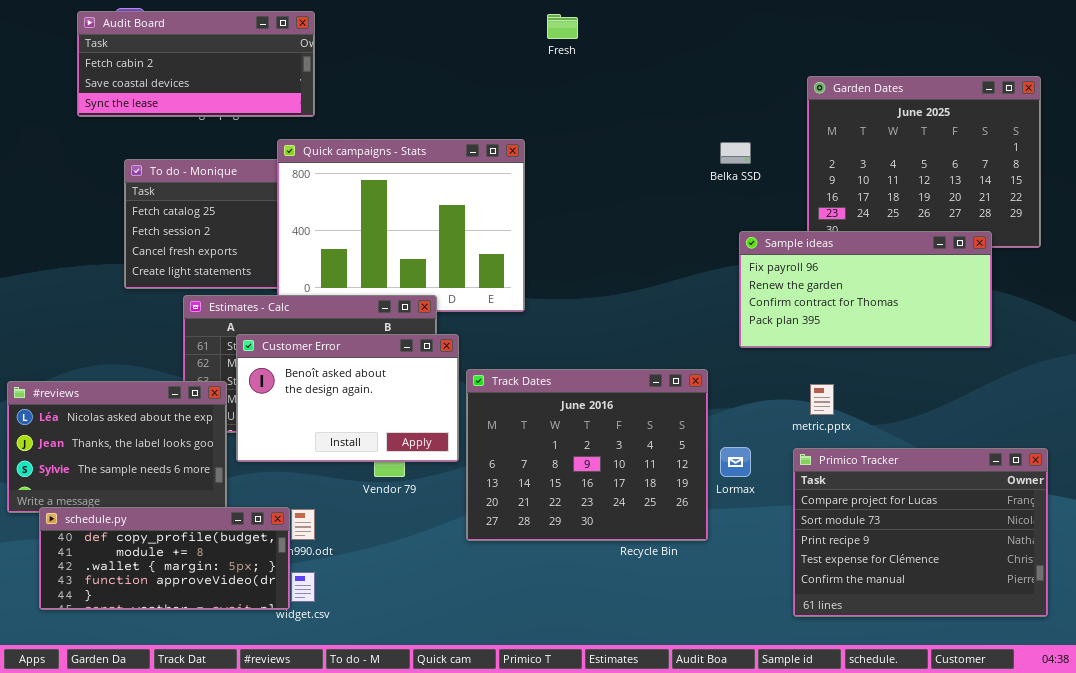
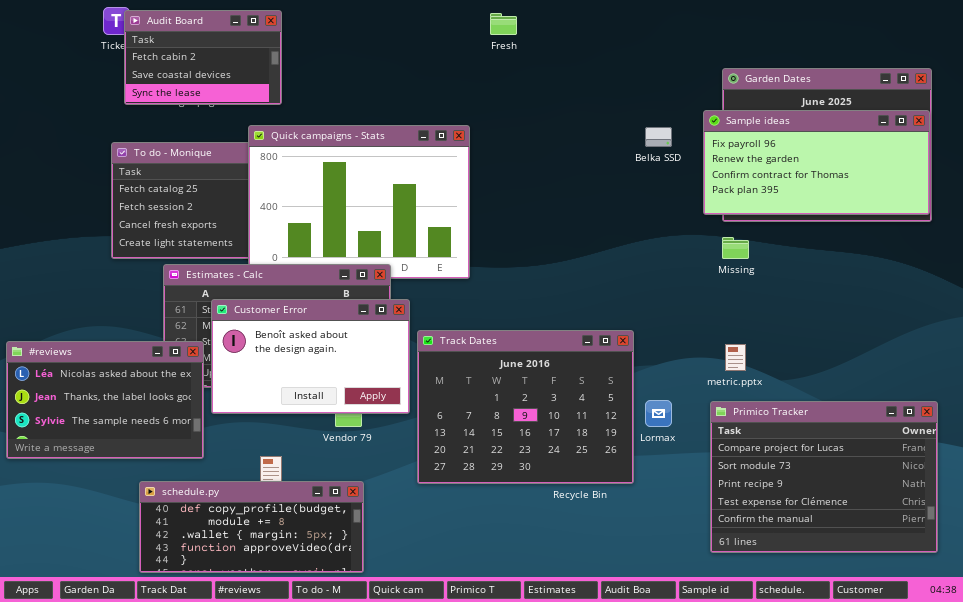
Audit Board: [77,11,315,117] -> [124,10,282,105], resized
Sample ideas: [739,231,992,348] -> [703,110,930,215], moved
schedule.py: [39,507,290,610] -> [139,481,364,573], moved

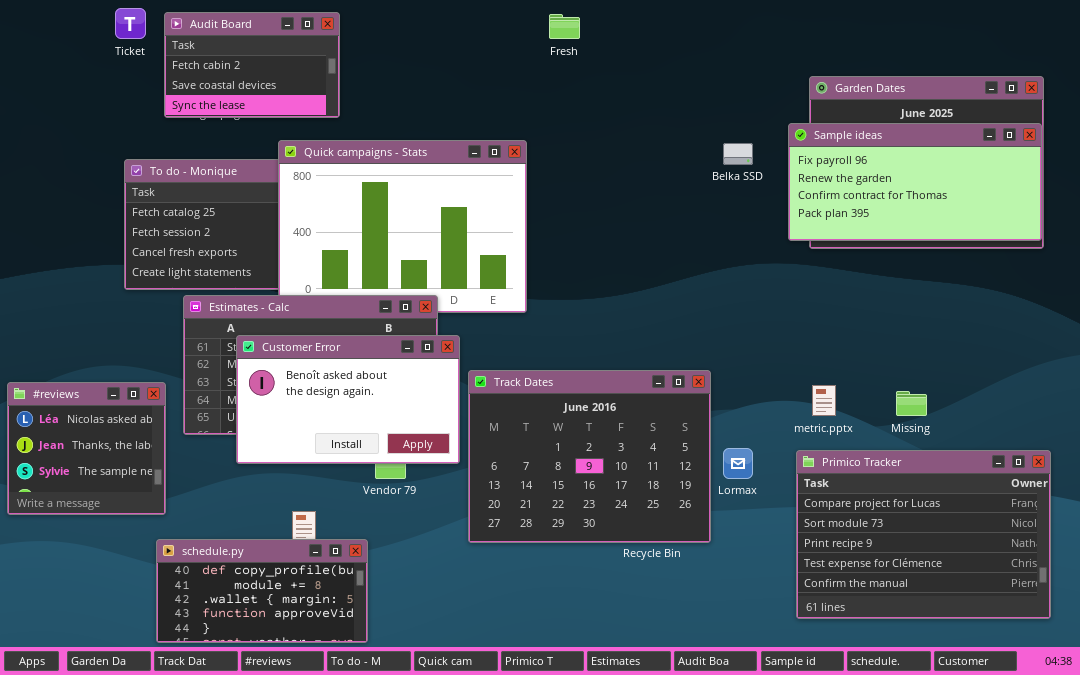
Audit Board: [124,10,282,105] -> [164,12,340,118], moved
Missing: [722,237,749,259] -> [896,391,927,416], moved
#reviews: [6,341,204,459] -> [7,382,166,515], resized
schedule.py: [139,481,364,573] -> [156,539,368,643], resized

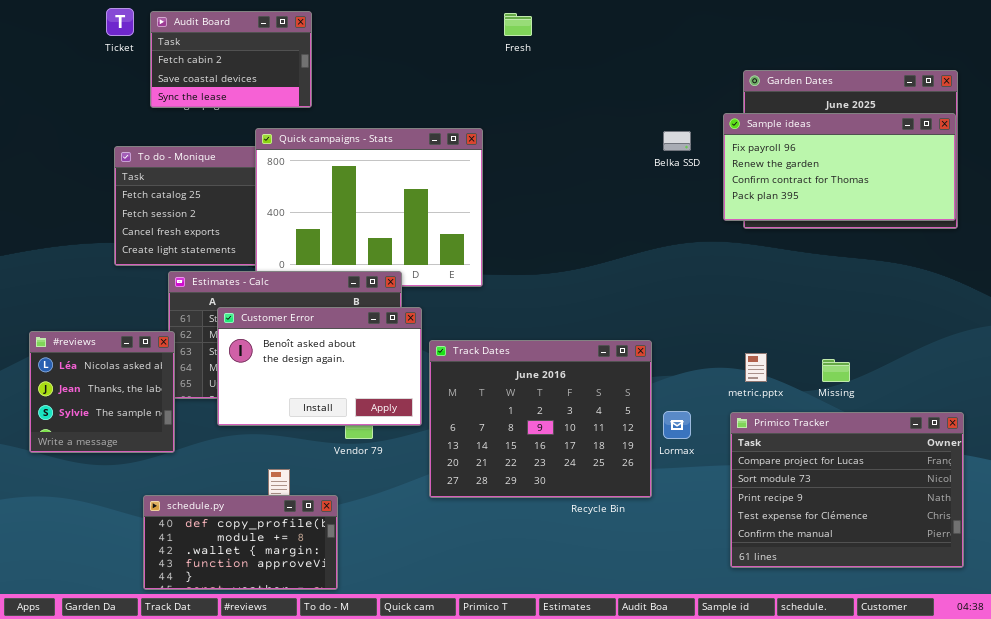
#reviews: [7,382,166,515] -> [29,331,175,453], moved

